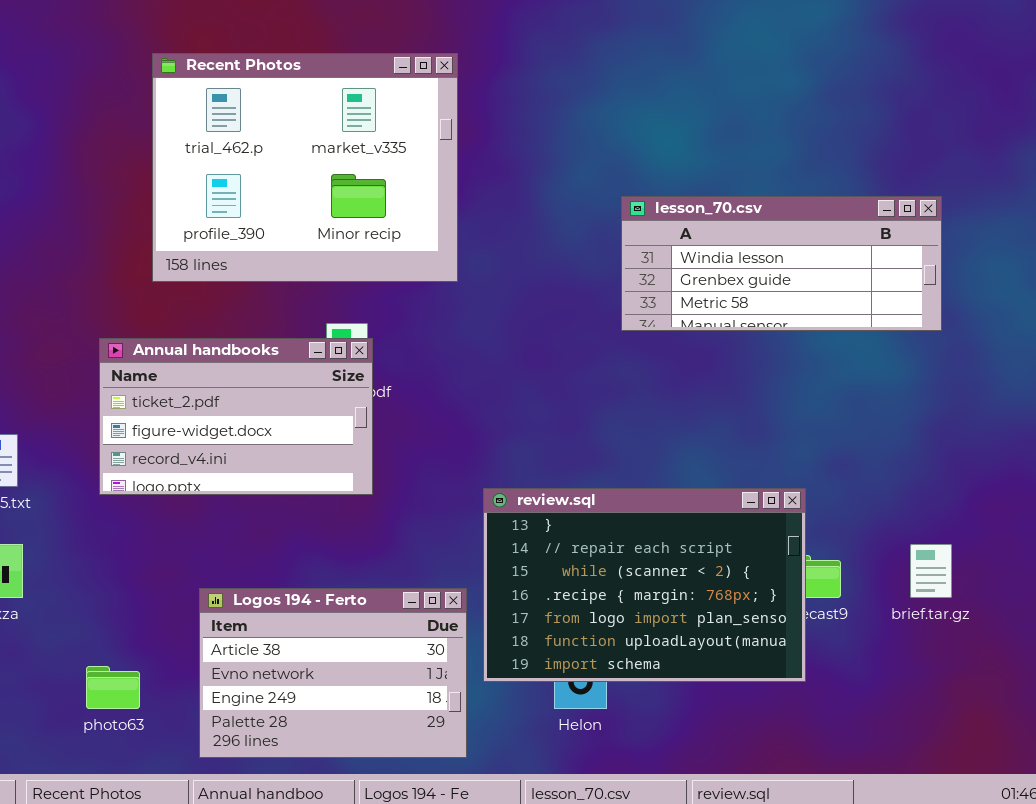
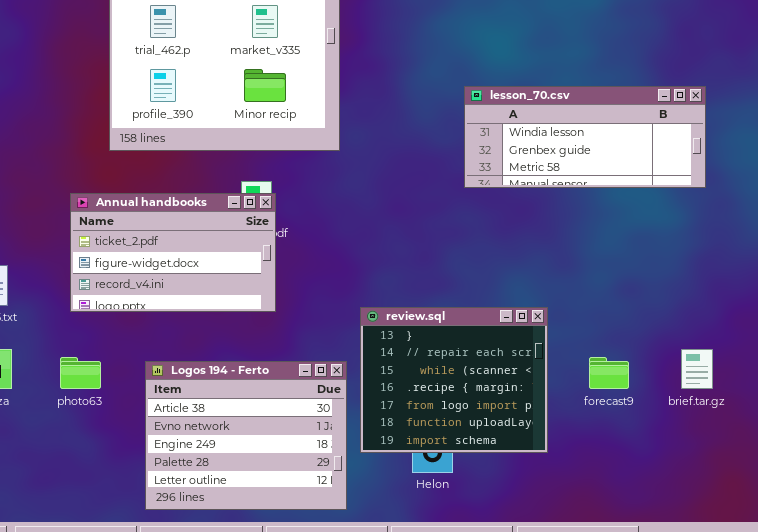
review.sql: [483,488,806,682] -> [360,307,548,453], resized
Logos 194 - Ferto: [199,588,467,758] -> [145,361,347,510], resized
photo63: [86,666,140,709] -> [60,357,101,389], moved

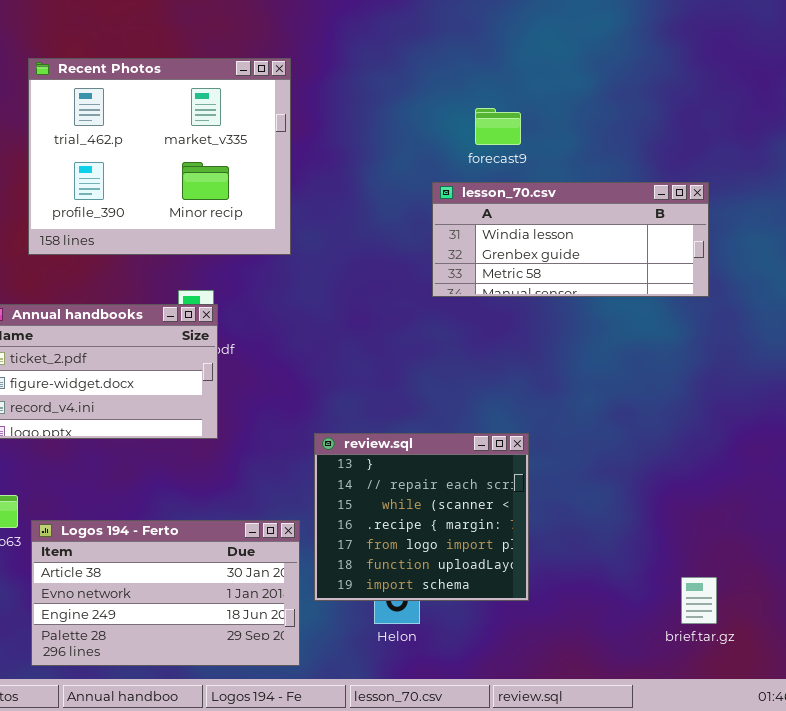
brief.tar.gz: [681,349,713,389] -> [681,577,717,624], moved
forecast9: [589,357,629,389] -> [475,108,521,145], moved
Logos 194 - Ferto: [145,361,347,510] -> [31,520,300,666], resized

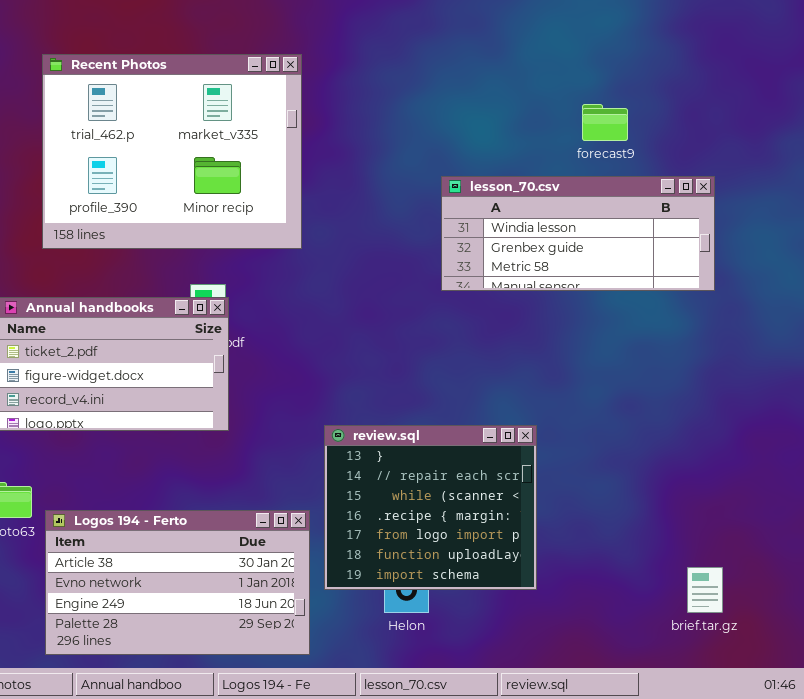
forecast9: [475,108,521,145] -> [582,104,628,141], moved

